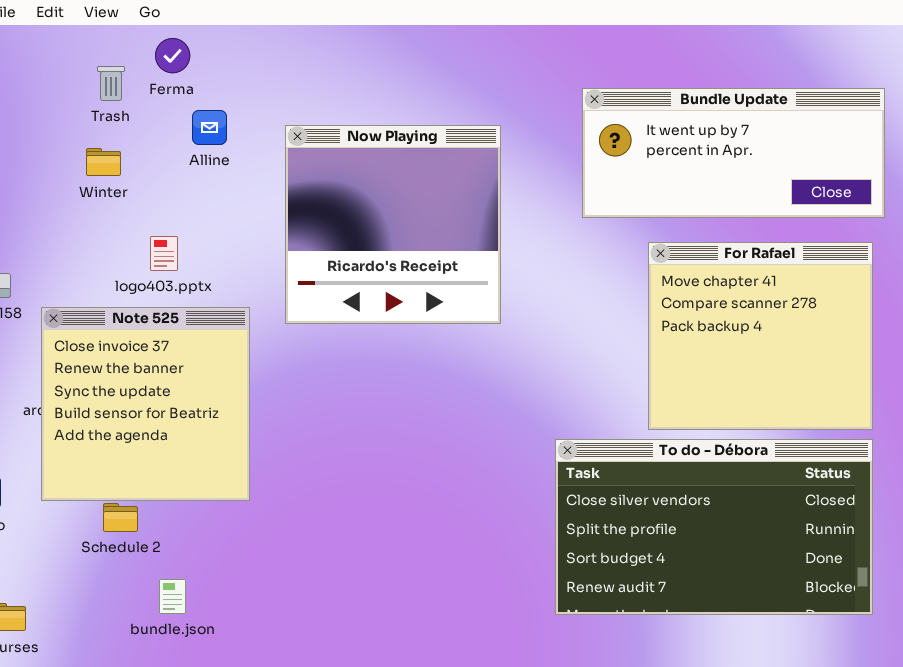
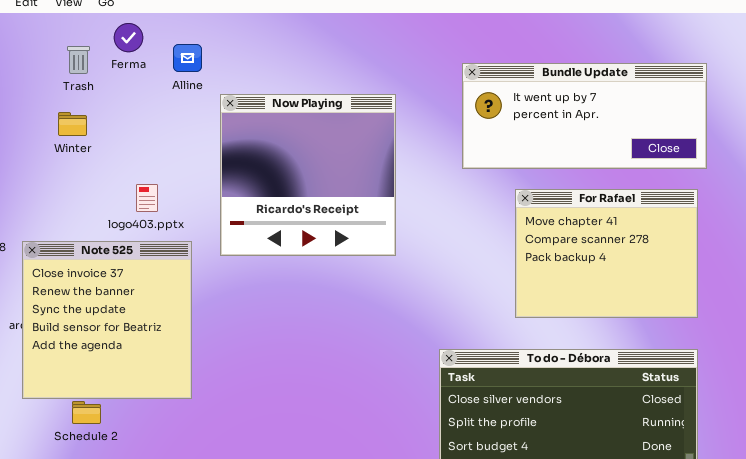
Alline: [192,110,227,145] -> [173,44,202,72], moved
logo403.pptx: [150,236,178,271] -> [136,184,158,212], moved
For Rafael: [648,242,873,430] -> [515,189,698,318], resized

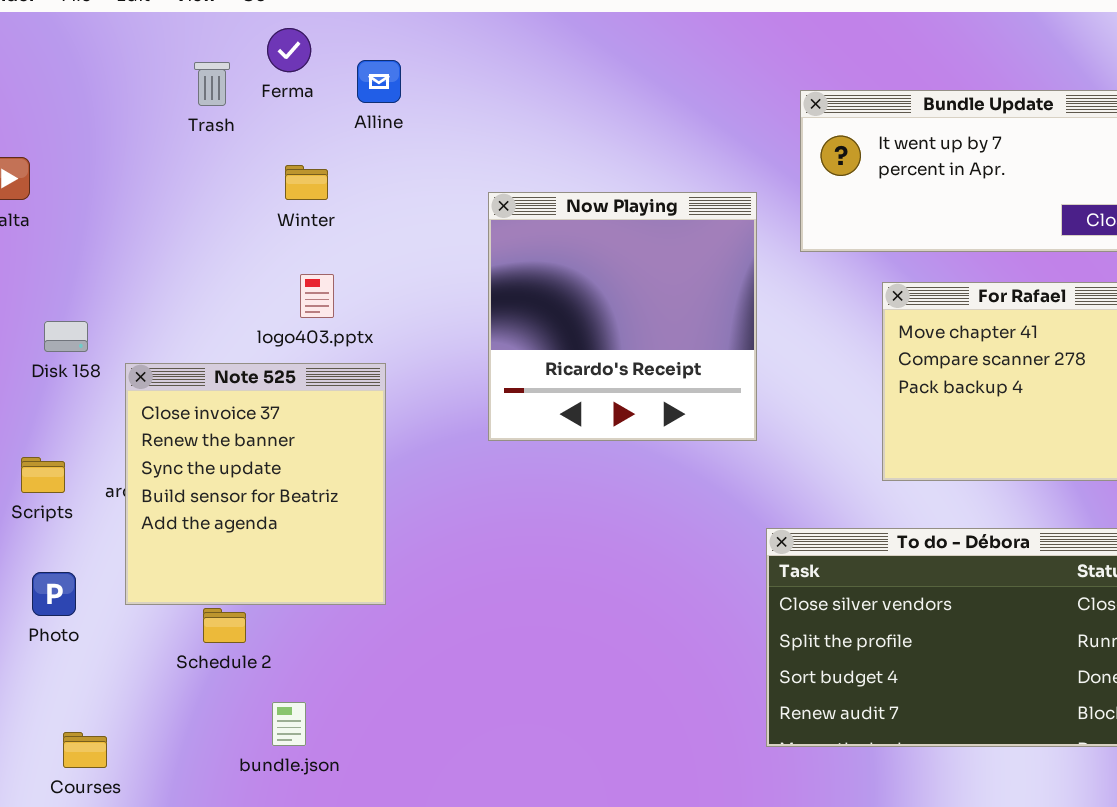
Now Playing: [220,94,396,256] -> [488,192,757,441], moved
Winter: [58,112,87,136] -> [285,165,328,200], moved

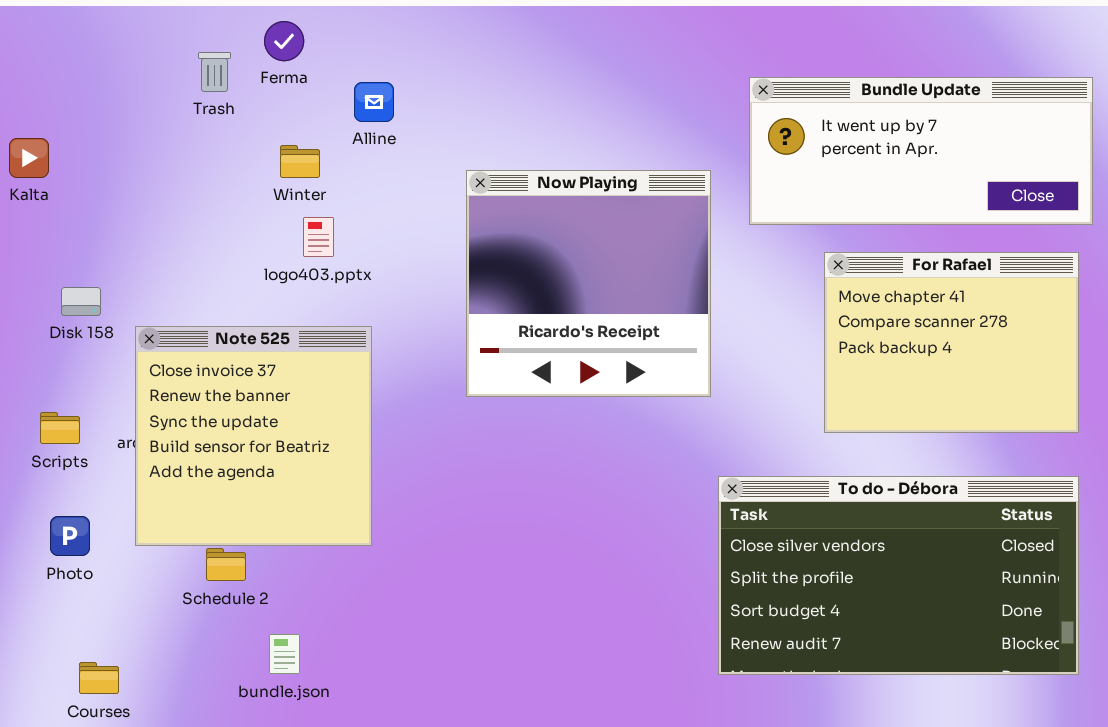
Alline: [357,60,401,103] -> [354,82,394,122], moved
logo403.pptx: [300,274,334,318] -> [303,217,334,257], moved

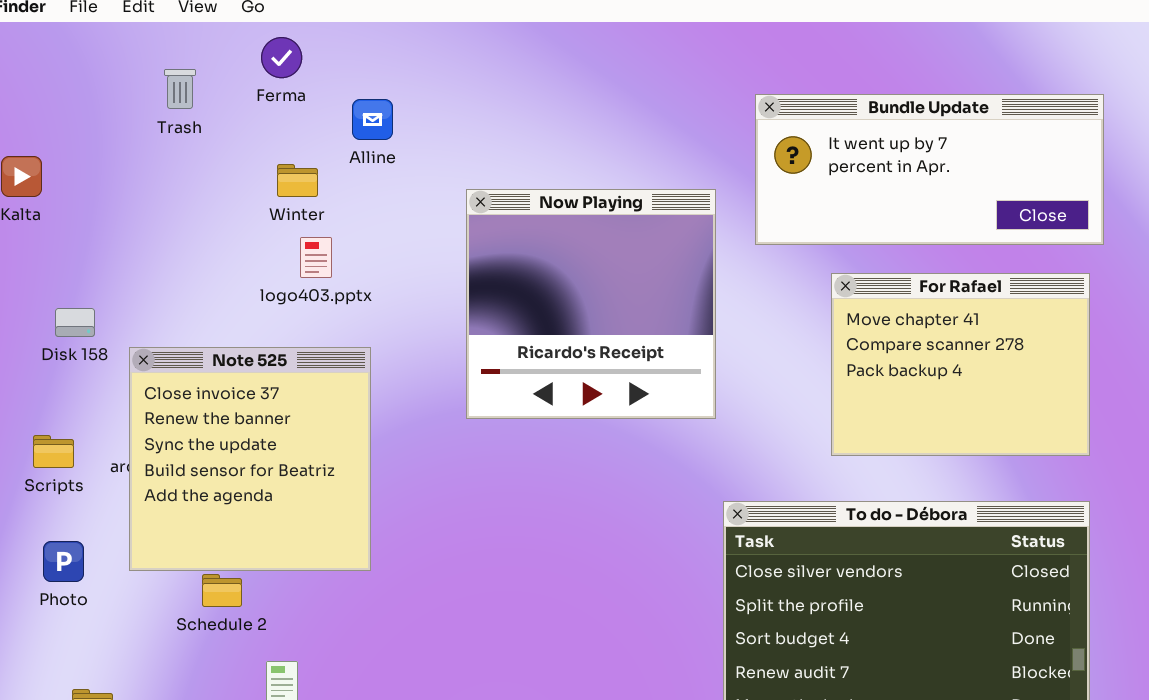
Trash: [198,52,231,92] -> [164,69,196,109], moved

